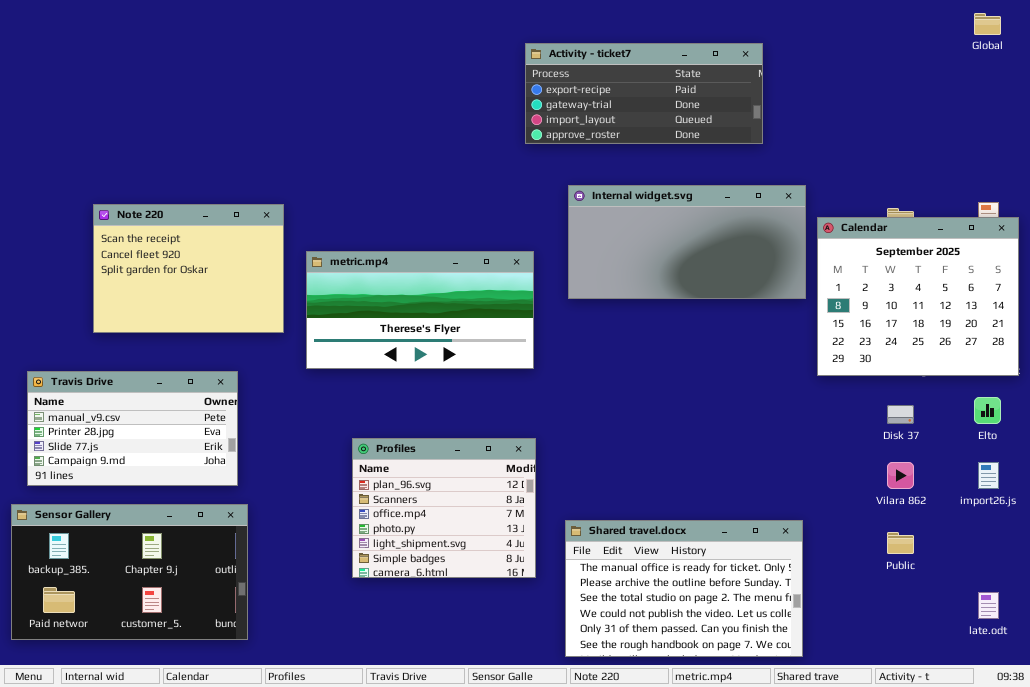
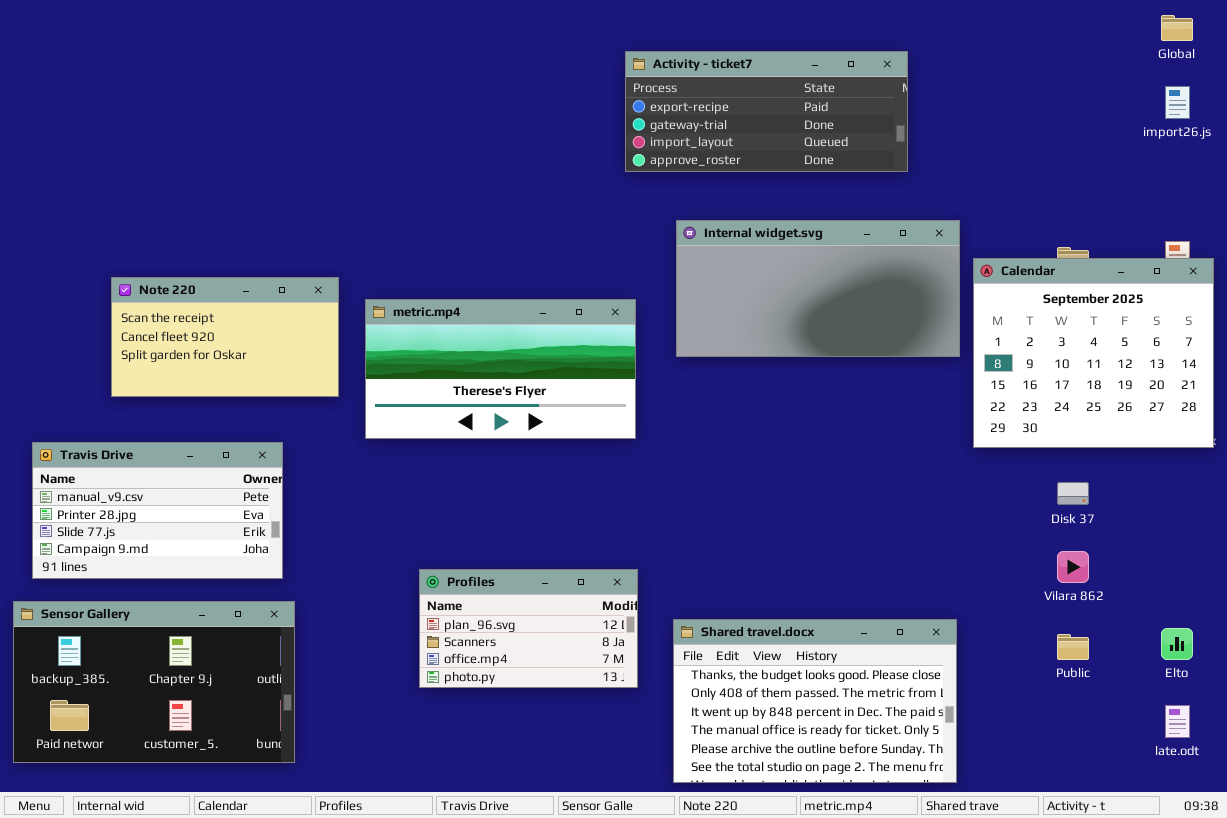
Note 220: [93,204,284,333] -> [111,277,339,397], resized
Elto: [974,397,1001,424] -> [1161,628,1193,660], moved
Profiles: [352,438,536,578] -> [419,569,638,688], resized
import26.js: [978,462,999,489] -> [1165,86,1190,119], moved
Shared travel.docx: [565,520,803,657] -> [673,619,957,783], scrolled up 3 rows

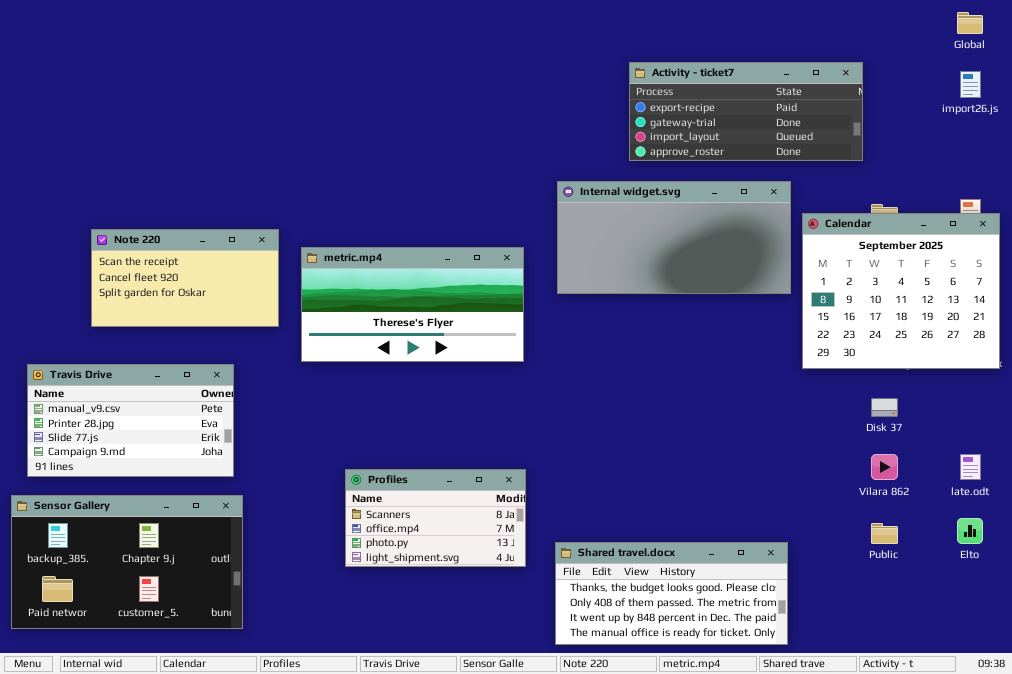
Activity - ticket7: [625,51,908,172] -> [629,62,863,161], moved
Profiles: [419,569,638,688] -> [345,469,526,567], scrolled down 1 row
Shared travel.docx: [673,619,957,783] -> [555,542,788,645], resized
late.odt: [1165,705,1190,738] -> [960,454,981,480], moved

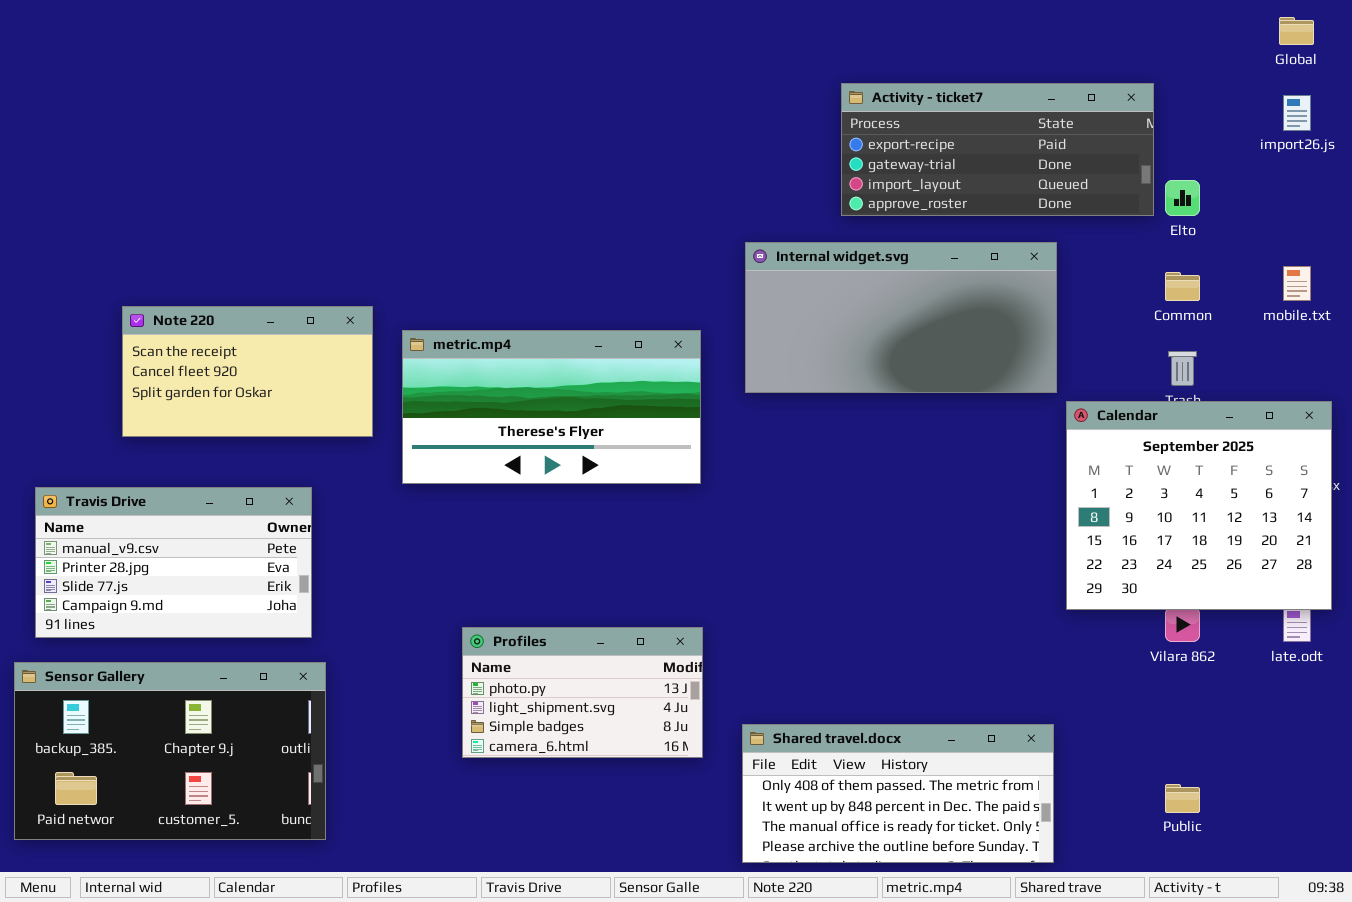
Calendar: [802,213,1000,369] -> [1066,401,1332,610], moved
Profiles: [345,469,526,567] -> [462,627,703,758], scrolled down 2 rows
Elto: [957,518,983,544] -> [1165,180,1200,216], moved
Public: [871,523,898,544] -> [1165,784,1200,813], moved
Shared travel.docx: [555,542,788,645] -> [742,724,1054,863], scrolled down 1 row

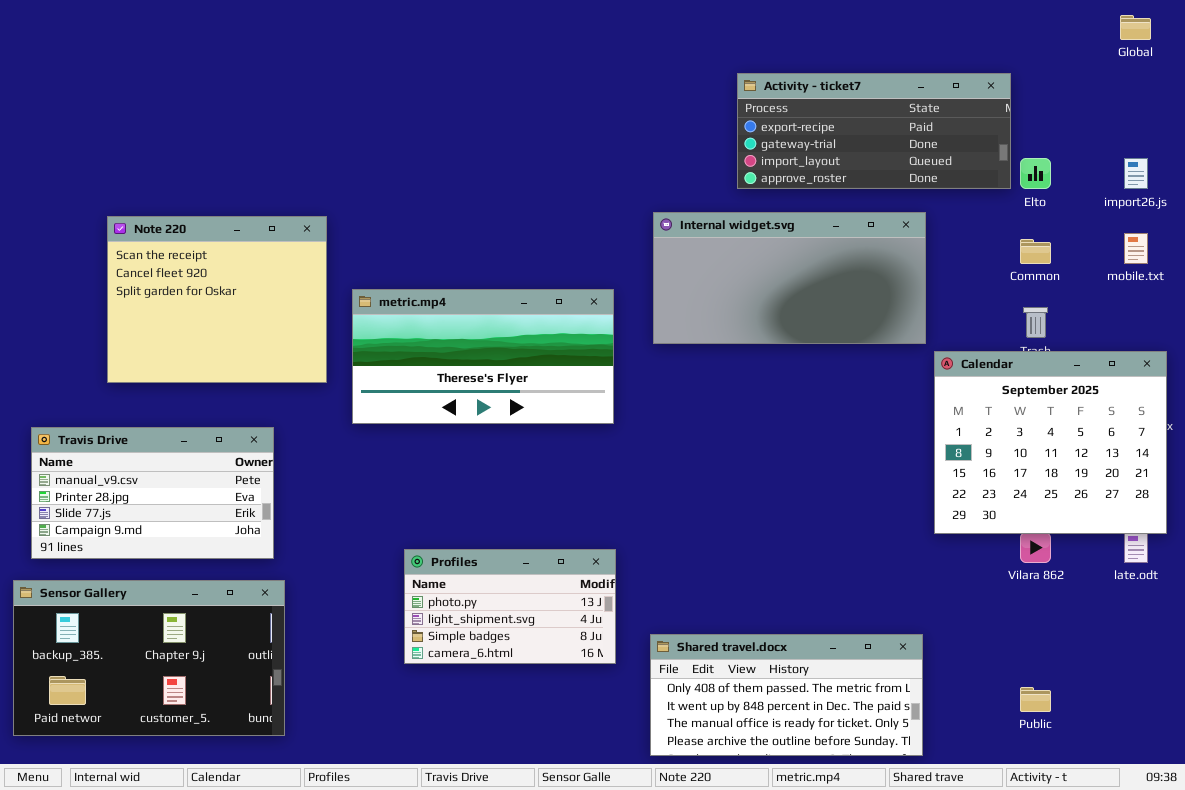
import26.js: [1283,95,1311,131] -> [1124,158,1148,189], moved
Note 220: [122,306,373,437] -> [107,216,327,383], resized

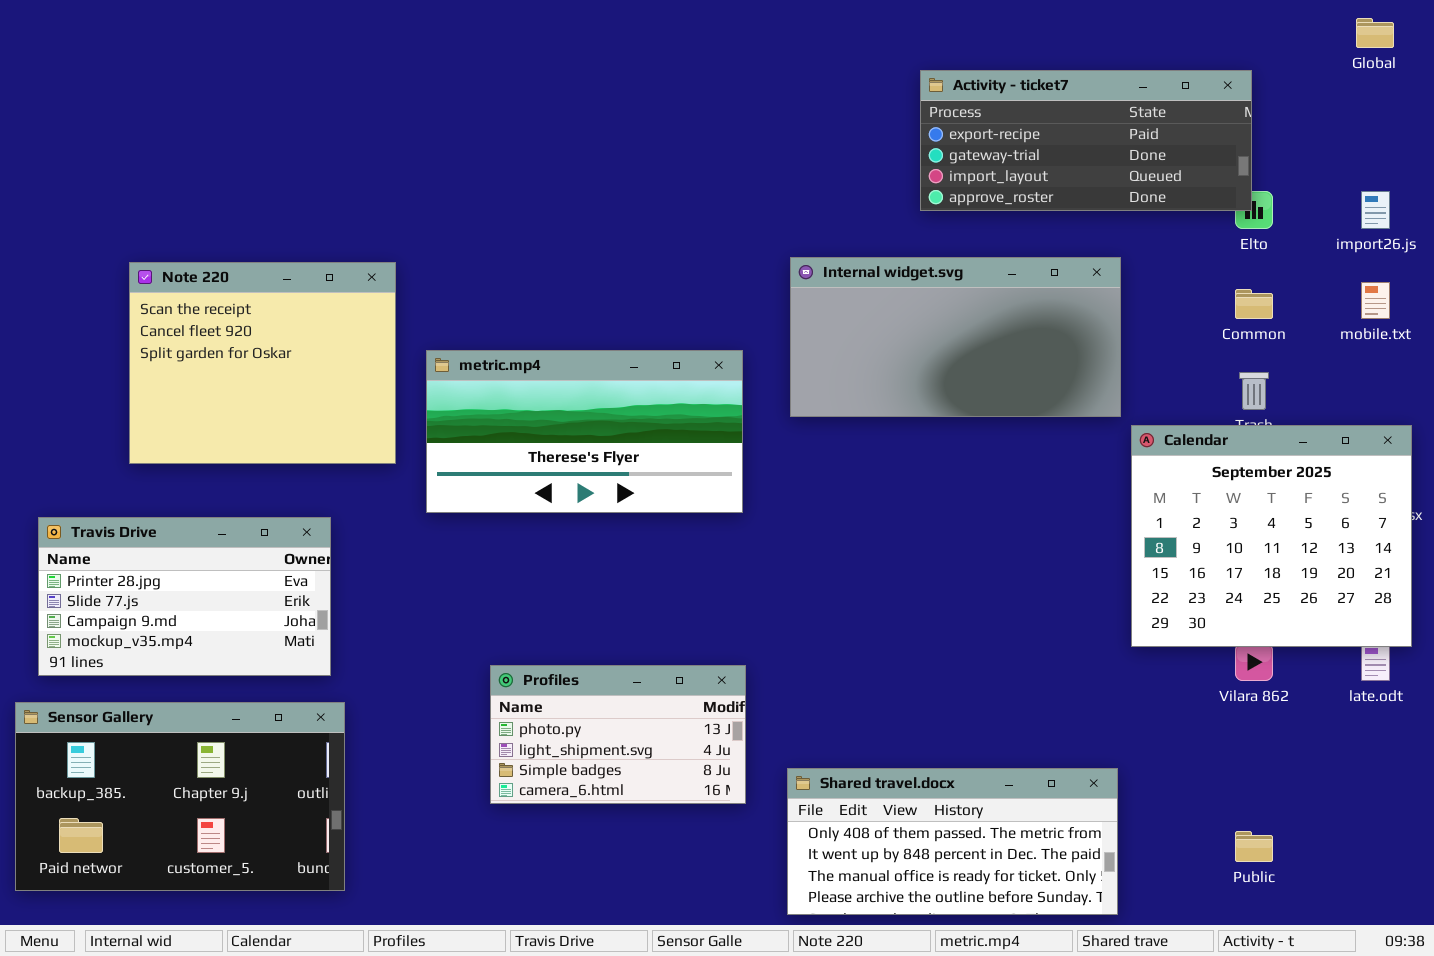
Activity - ticket7: [737,73,1011,189] -> [920,70,1252,211], moved
Travis Drive: [31,427,274,559] -> [38,517,331,676], scrolled down 1 row

